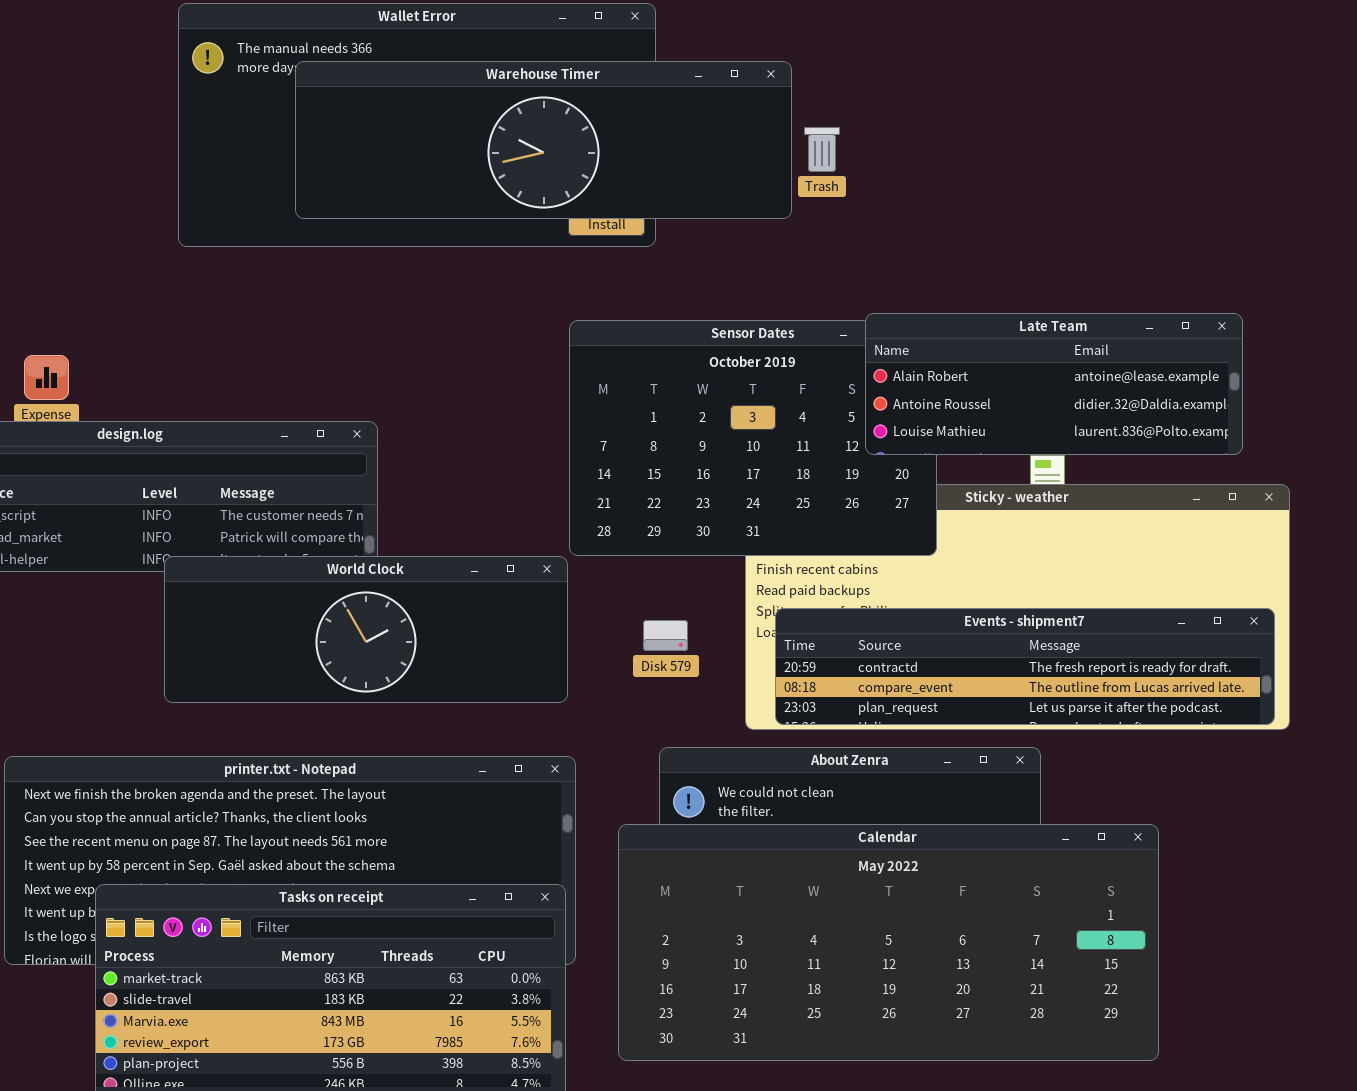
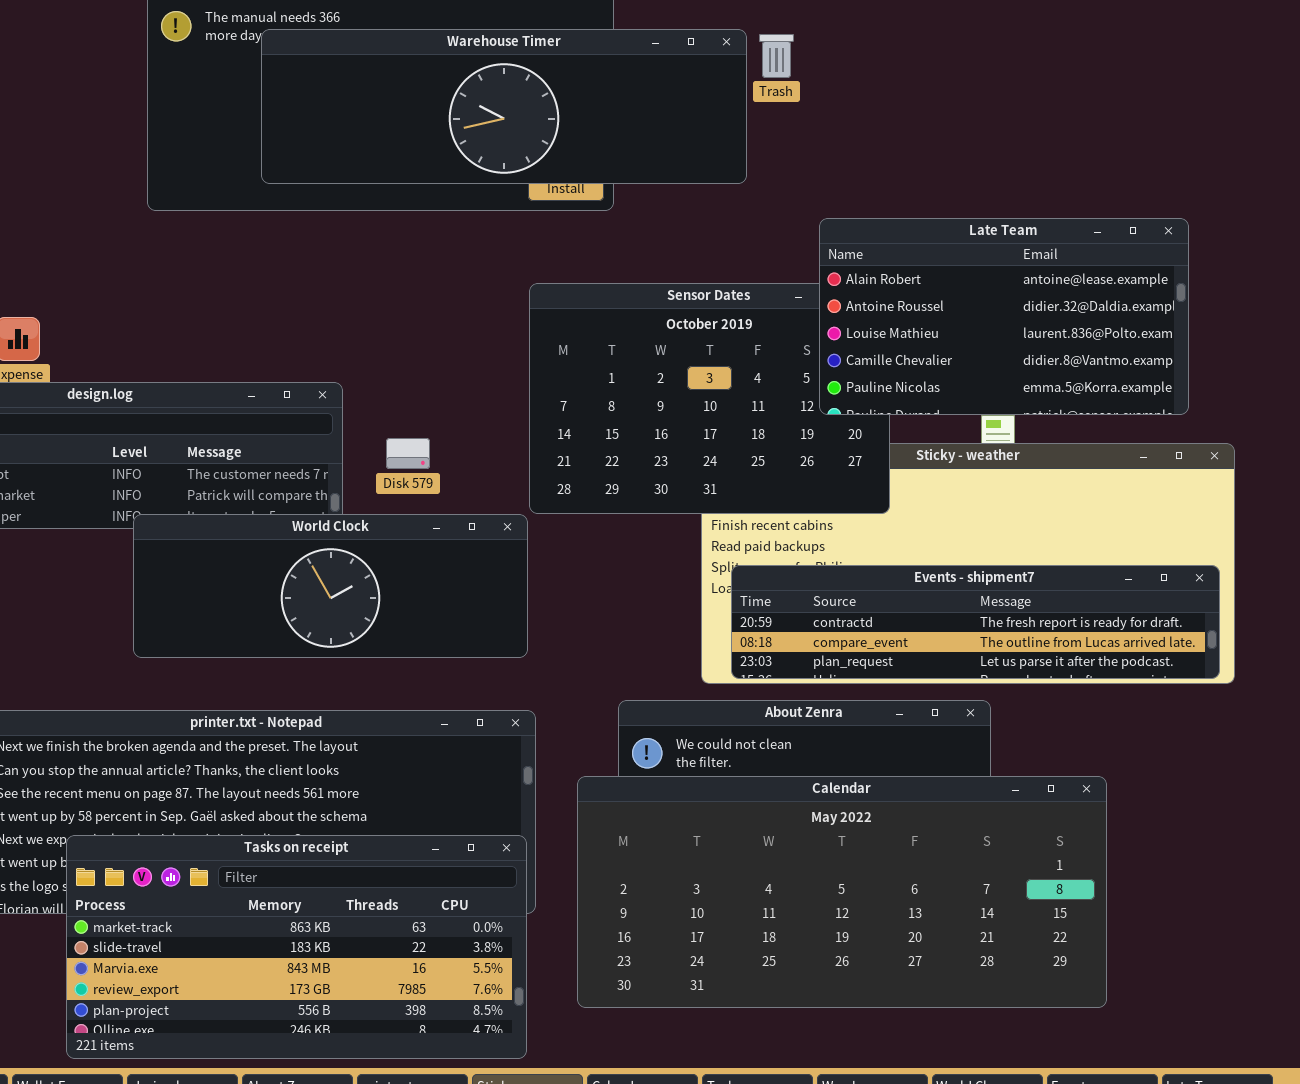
Trash: [804,127,840,172] -> [759,34,794,78], moved
Late Team: [865,313,1243,455] -> [819,218,1189,415], resized
Disk 579: [643,620,688,651] -> [386,438,430,469], moved

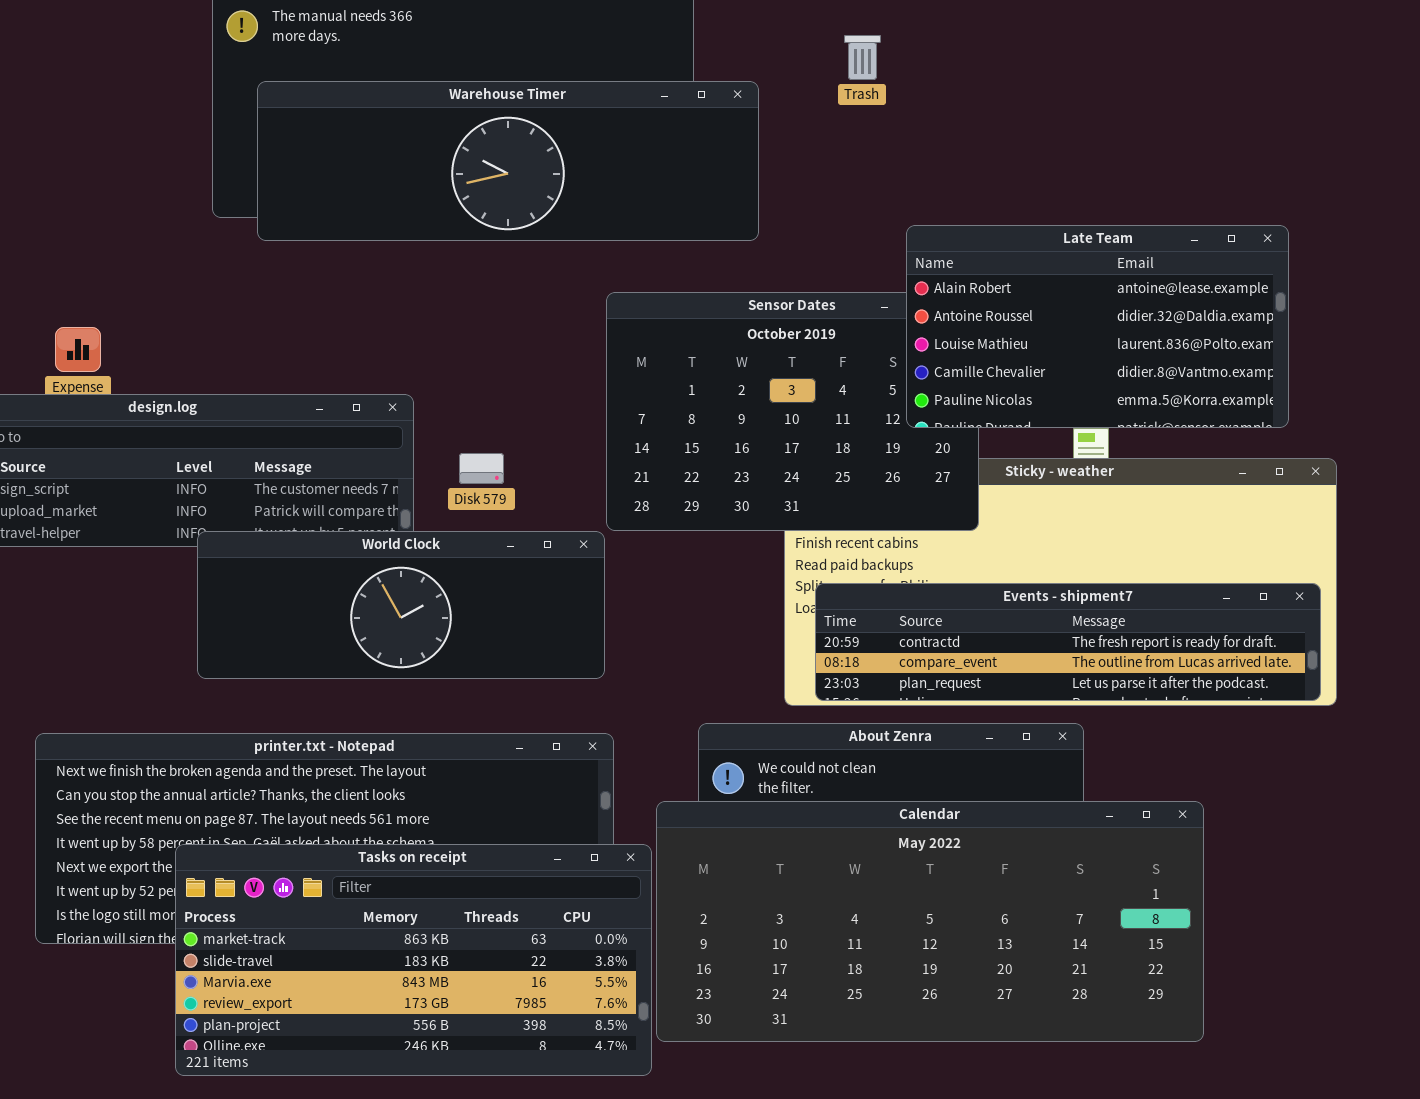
Warehouse Timer: [261,29,747,184] -> [257,81,759,241], moved
Tasks on receipt: [66,835,527,1059] -> [175,844,652,1076], moved

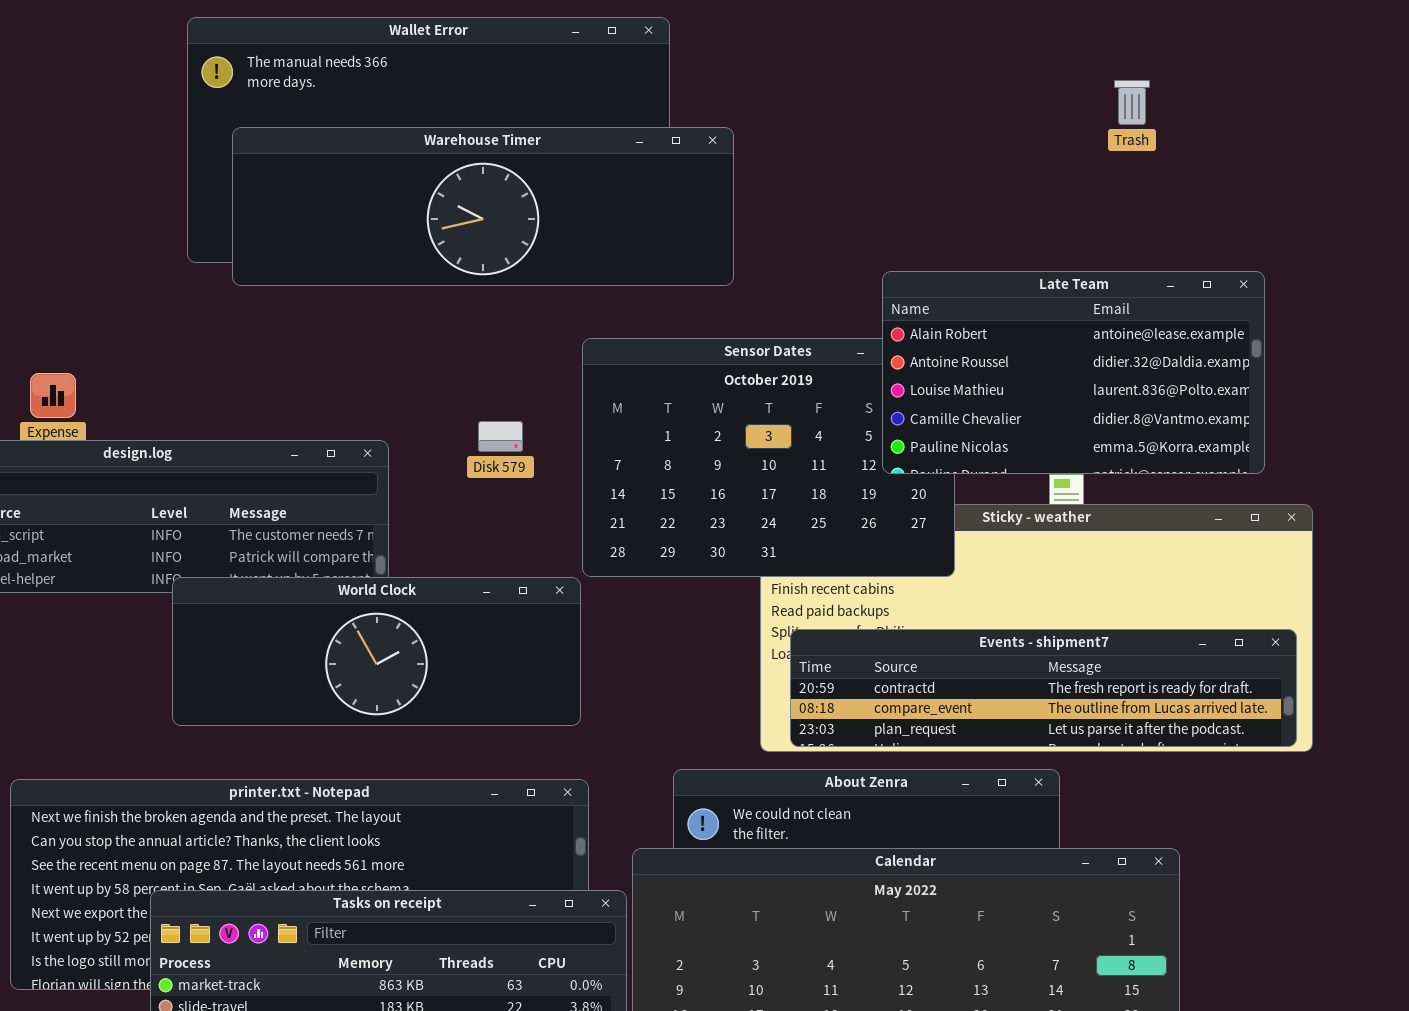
Trash: [844,35,881,80] -> [1114,80,1150,125], moved
Disk 579: [459,453,504,484] -> [478,421,523,452], moved

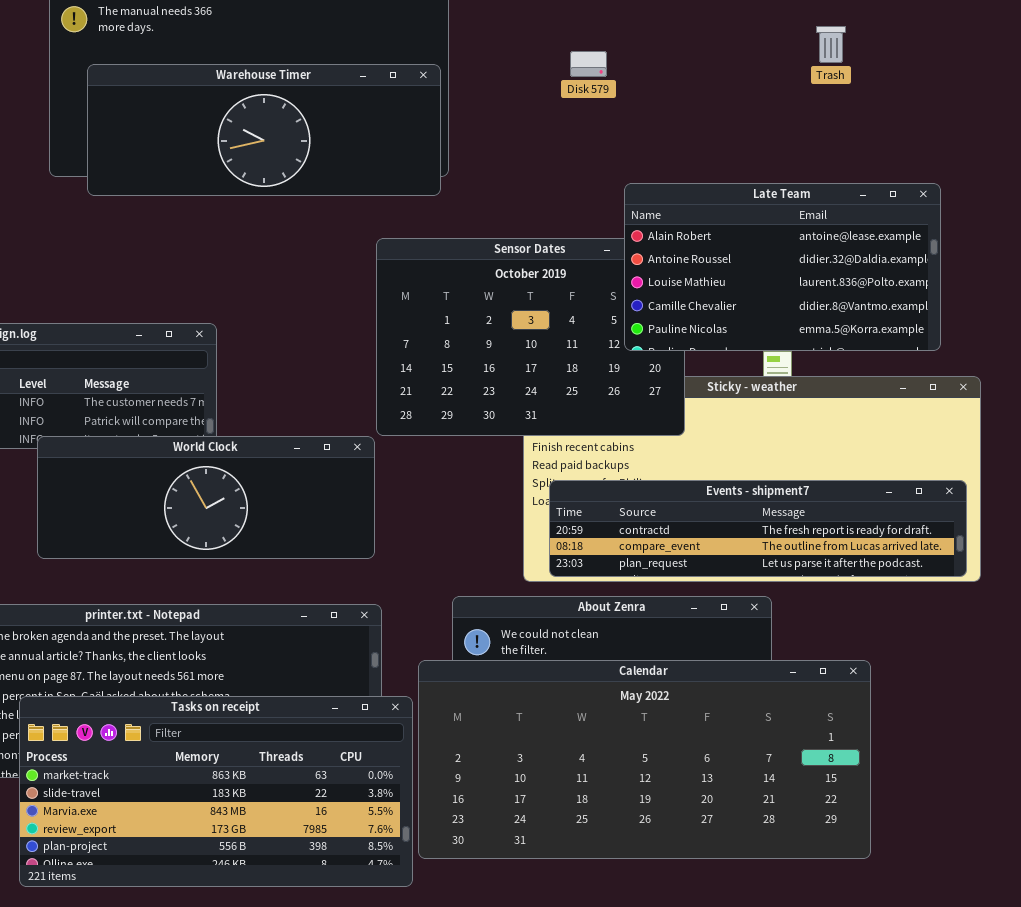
Warehouse Timer: [232,127,734,286] -> [87,64,441,196], resized
Disk 579: [478,421,523,452] -> [570,51,607,77], moved

